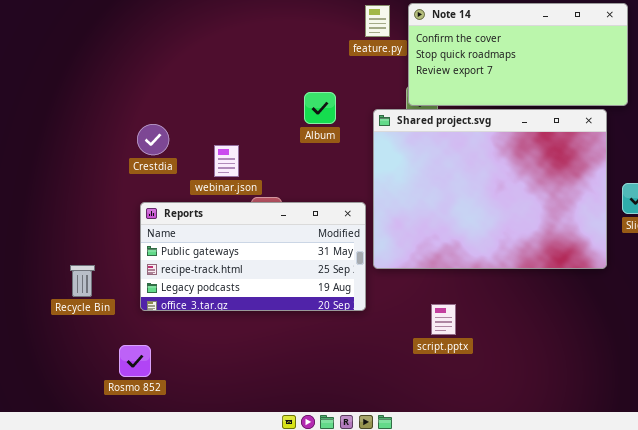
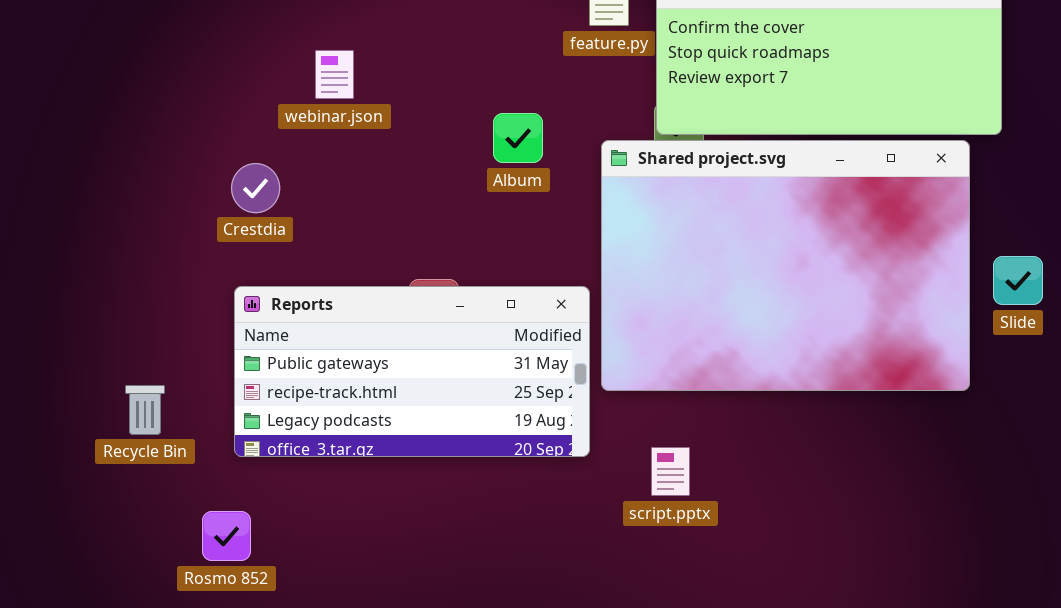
webinar.json: [214,145,239,177] -> [315,50,354,99], moved
script.pptx: [431,304,456,335] -> [651,447,690,496], moved

